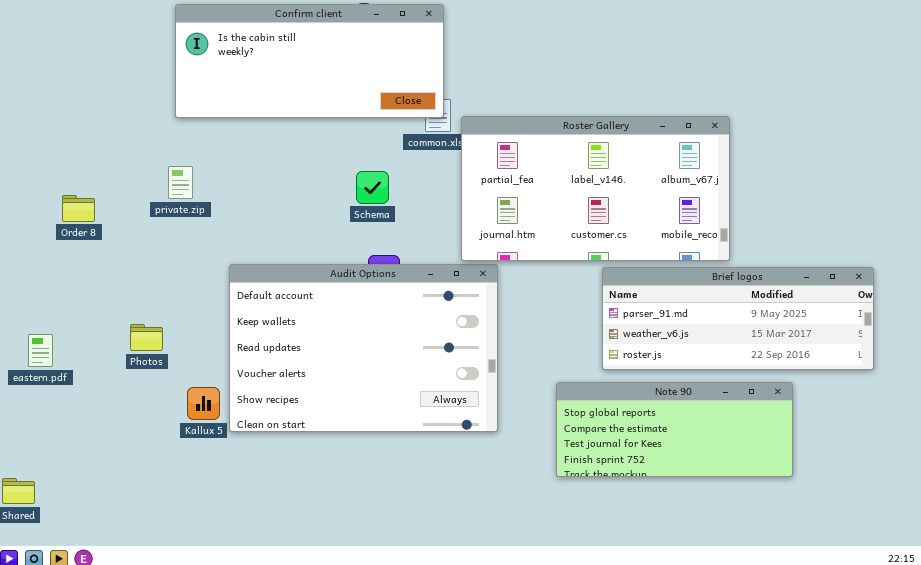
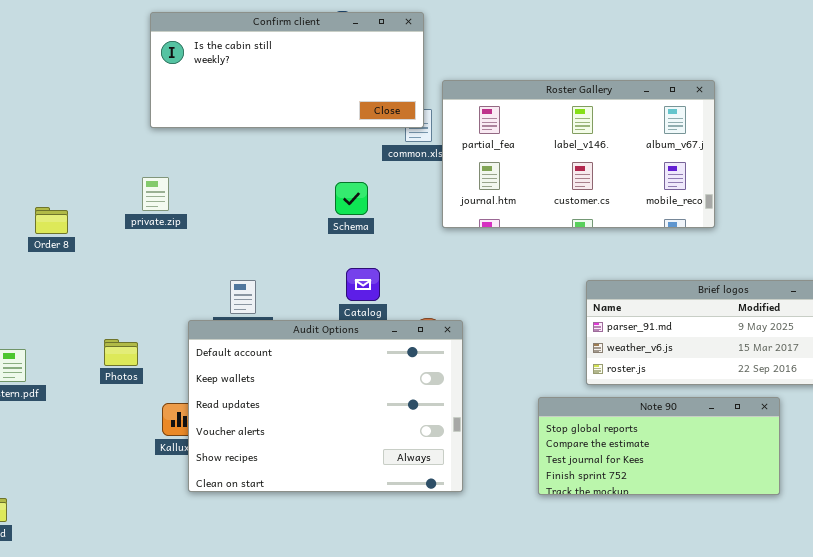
Roster Gallery: [461,116,730,261] -> [442,80,715,228], moved
Audit Options: [229,264,498,432] -> [188,320,463,492], moved

